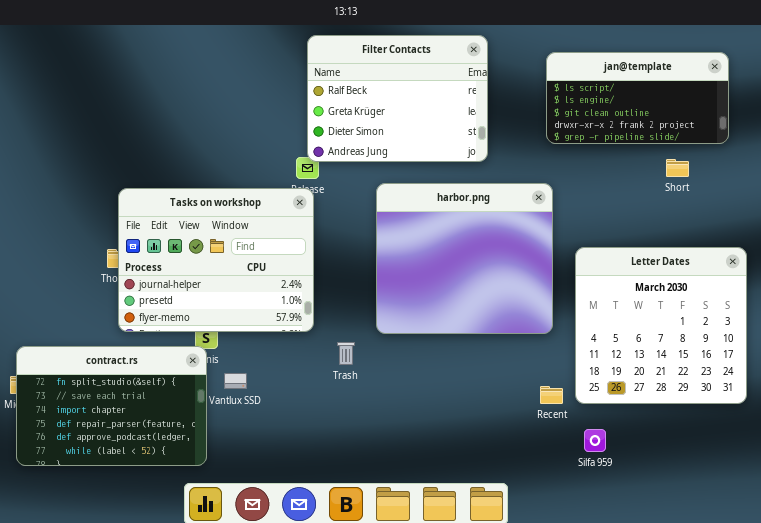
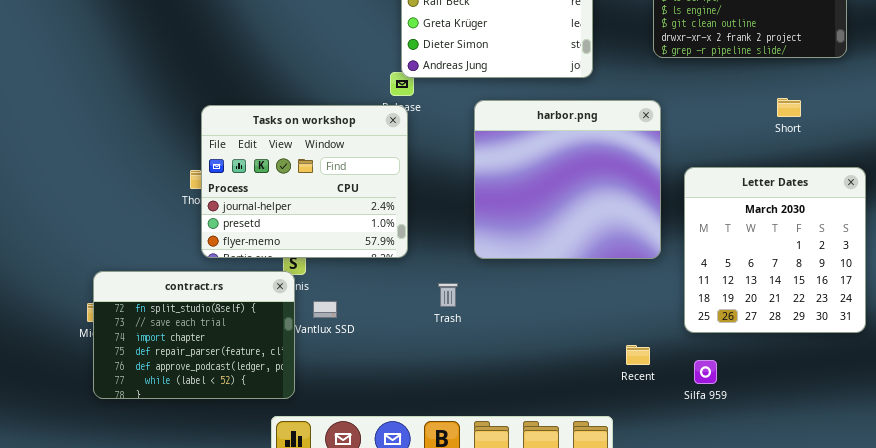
Short: [666,159,689,177] -> [777,98,801,117], moved
Trash: [337,342,355,365] -> [438,283,458,307], moved
Recent: [540,386,563,404] -> [626,345,650,365], moved

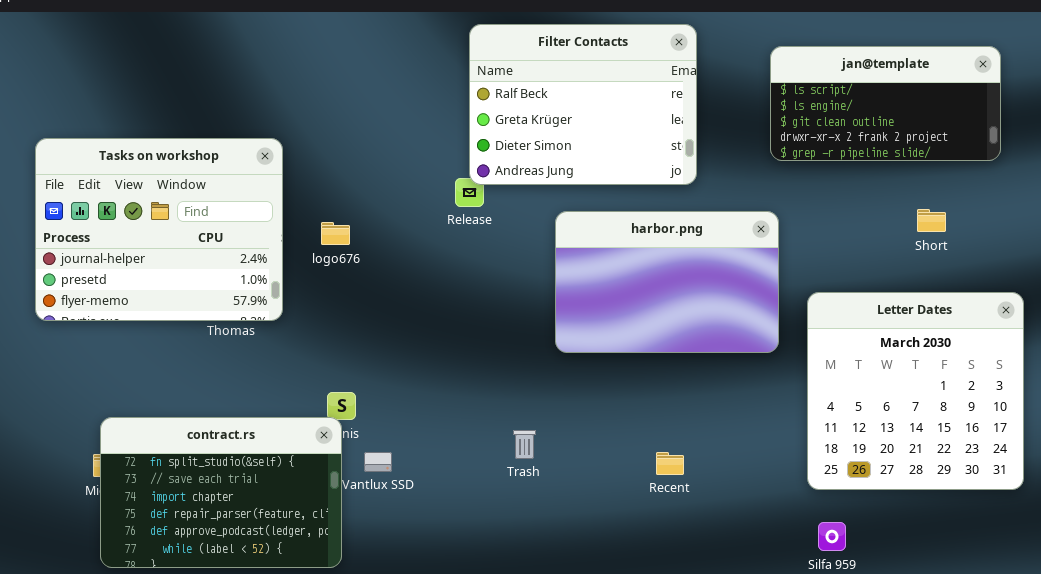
harbor.png: [474,100,661,259] -> [555,211,779,353], resized
Tasks on workshop: [201,105,408,258] -> [35,138,283,321], moved
Recent: [626,345,650,365] -> [656,452,684,475], moved

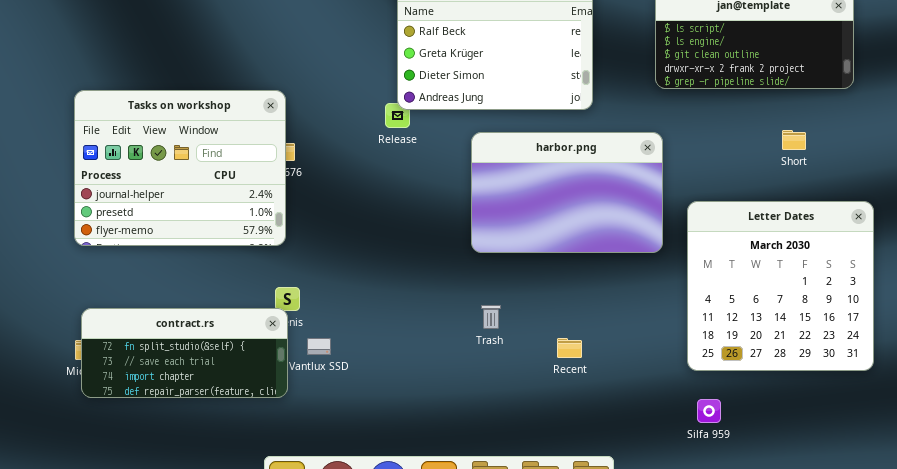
Tasks on workshop: [35,138,283,321] -> [74,90,286,246], moved
contract.rs: [100,417,342,568] -> [81,308,288,398], resized
Trash: [513,430,536,459] -> [481,305,501,329], moved

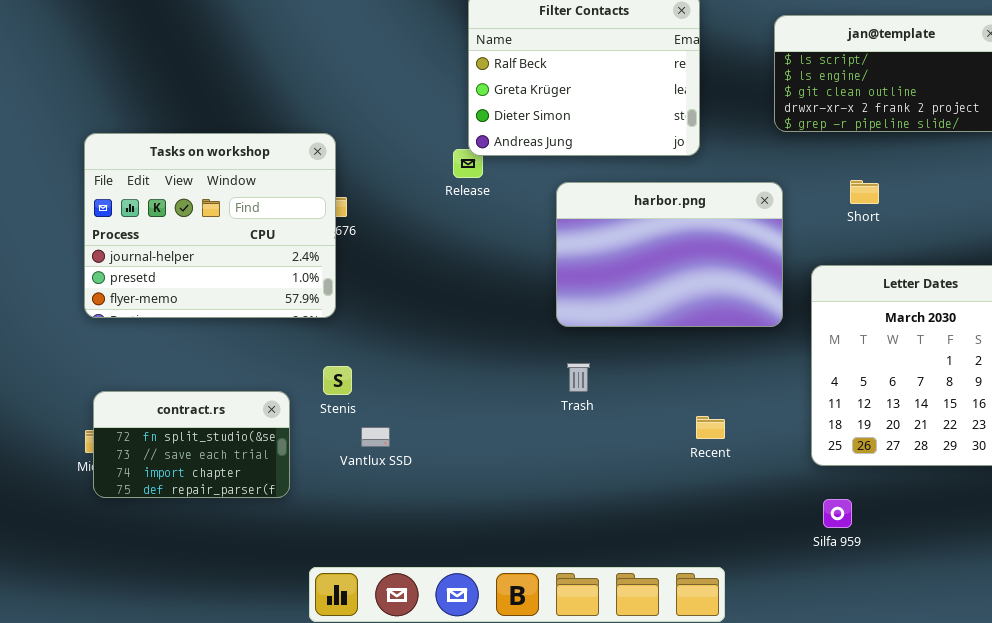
Short: [782,130,806,150] -> [850,180,879,204], moved
Trash: [481,305,501,329] -> [567,363,590,392], moved
contract.rs: [81,308,288,398] -> [93,391,290,498], resized
Recent: [557,338,582,358] -> [696,416,725,439], moved

